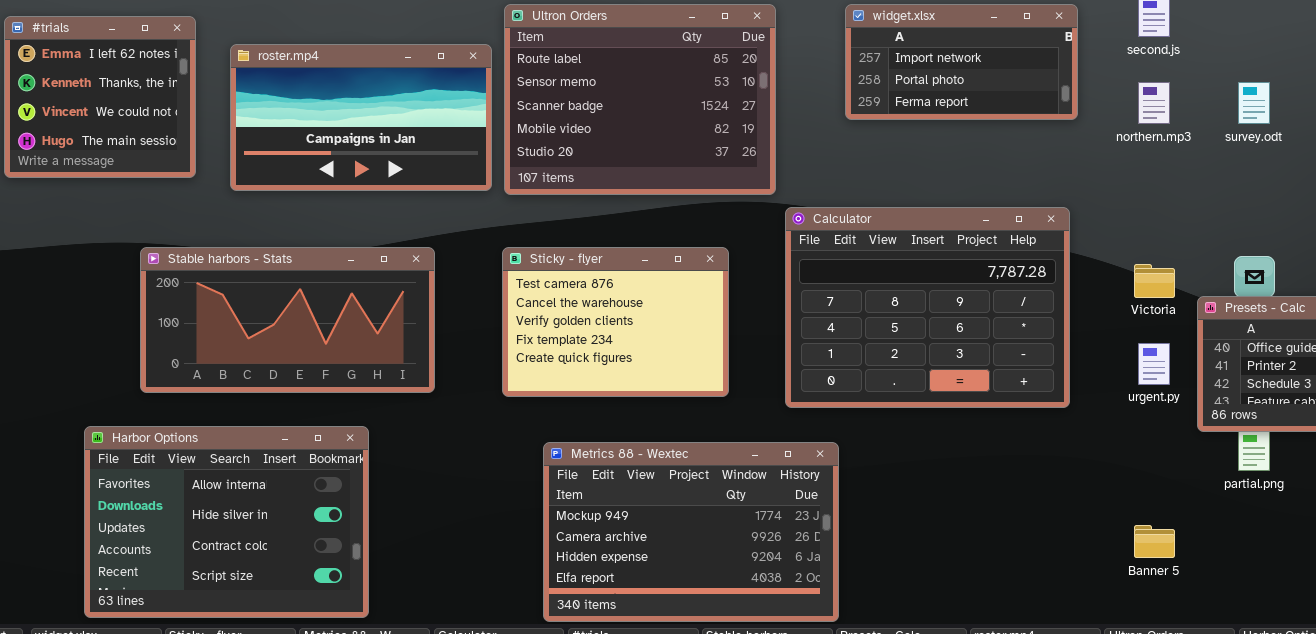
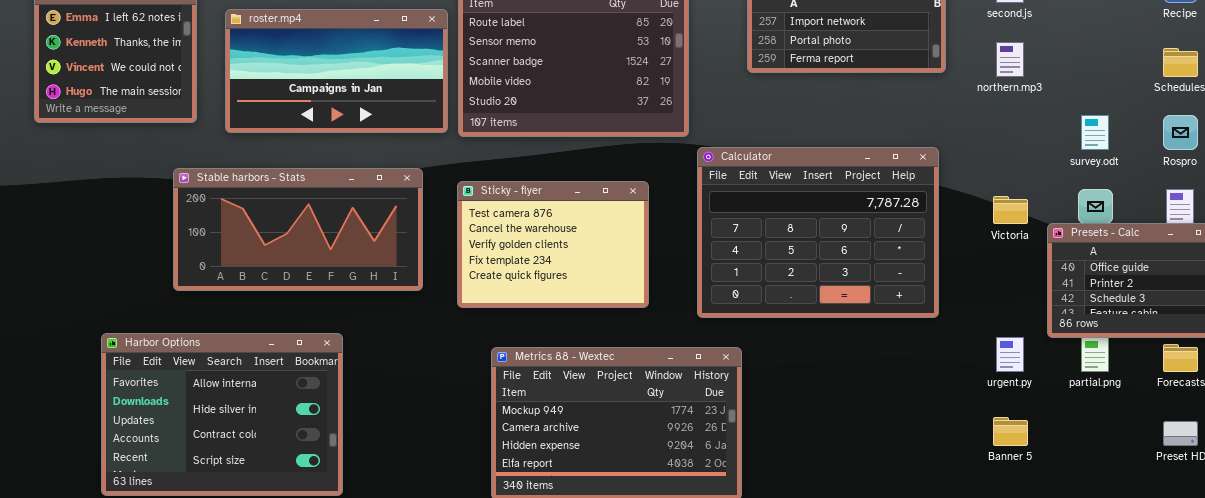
survey.odt: [1238,82,1270,124] -> [1081,115,1109,150], moved
Stable harbors - Stats: [140,247,435,393] -> [173,168,423,291], moved
urgent.py: [1138,343,1170,385] -> [996,337,1024,372], moved

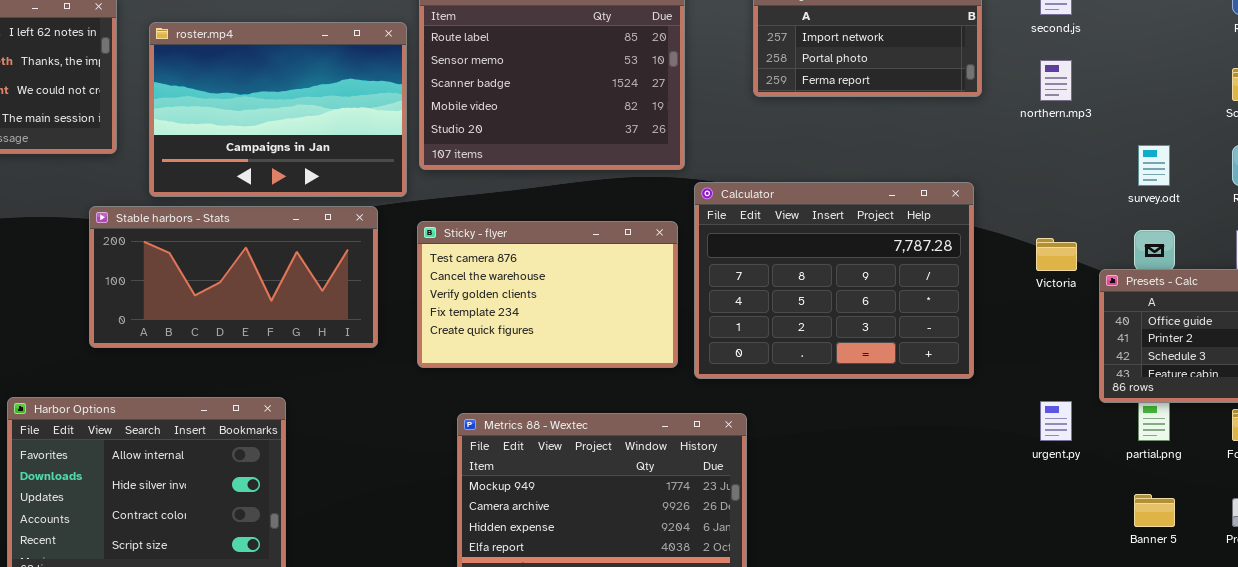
roster.mp4: [225,9,448,133] -> [149,22,407,197], resized
Sticky - flyer: [457,181,649,308] -> [417,221,678,368], resized
Banner 5: [993,417,1028,446] -> [1134,494,1175,527], moved

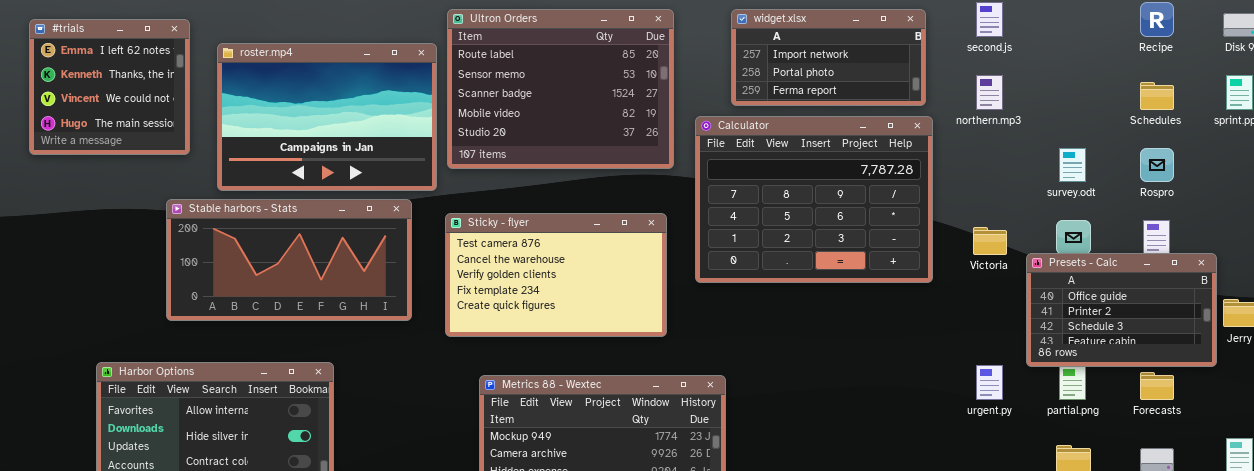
Calculator: [694,182,974,379] -> [695,116,933,283], moved

